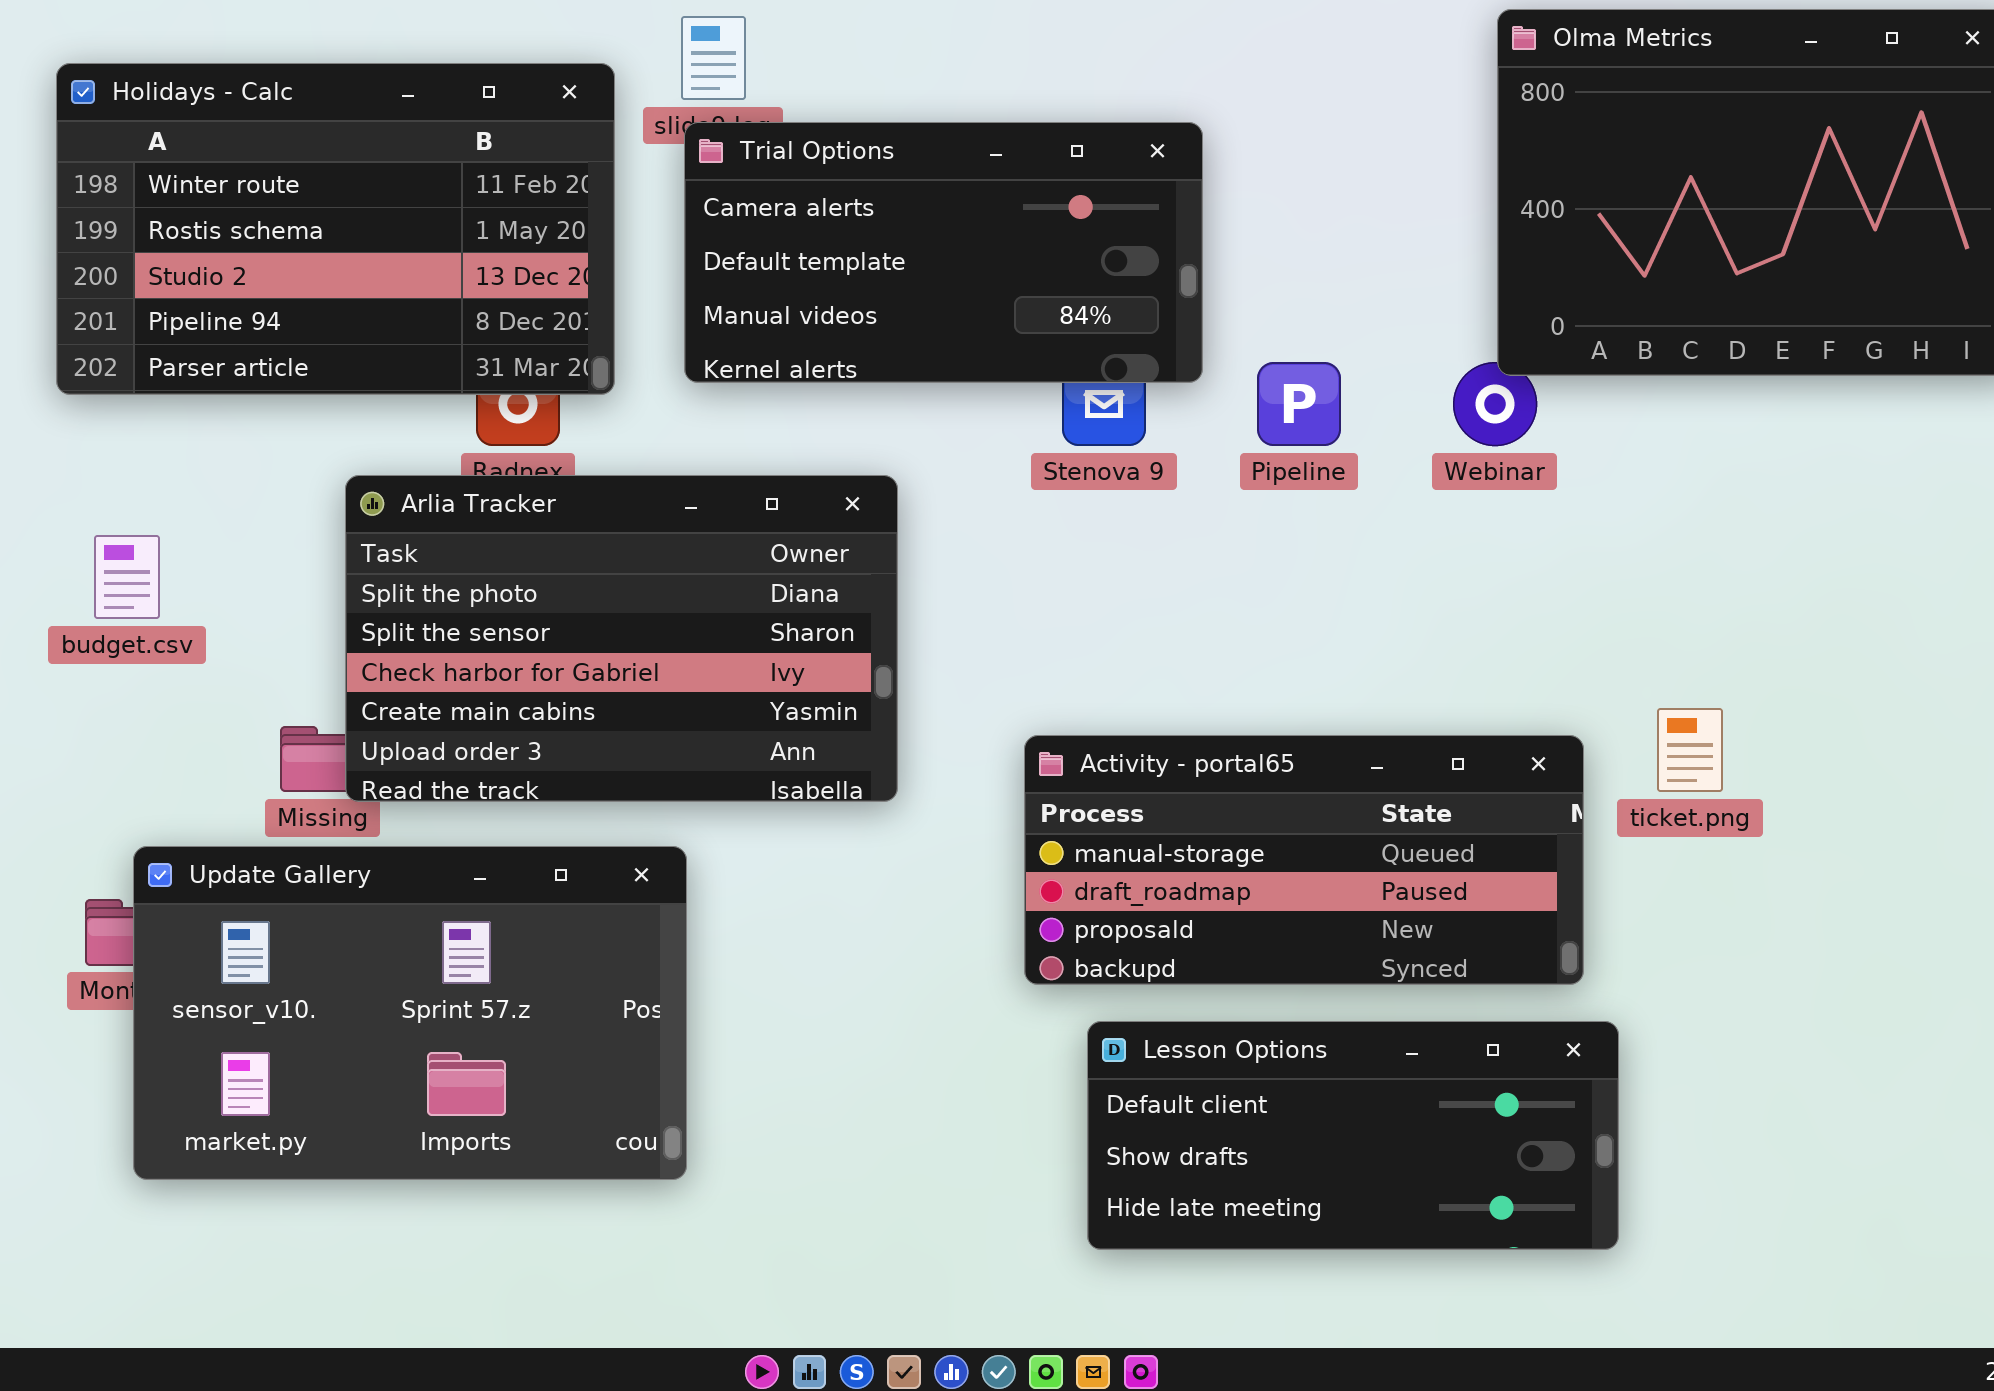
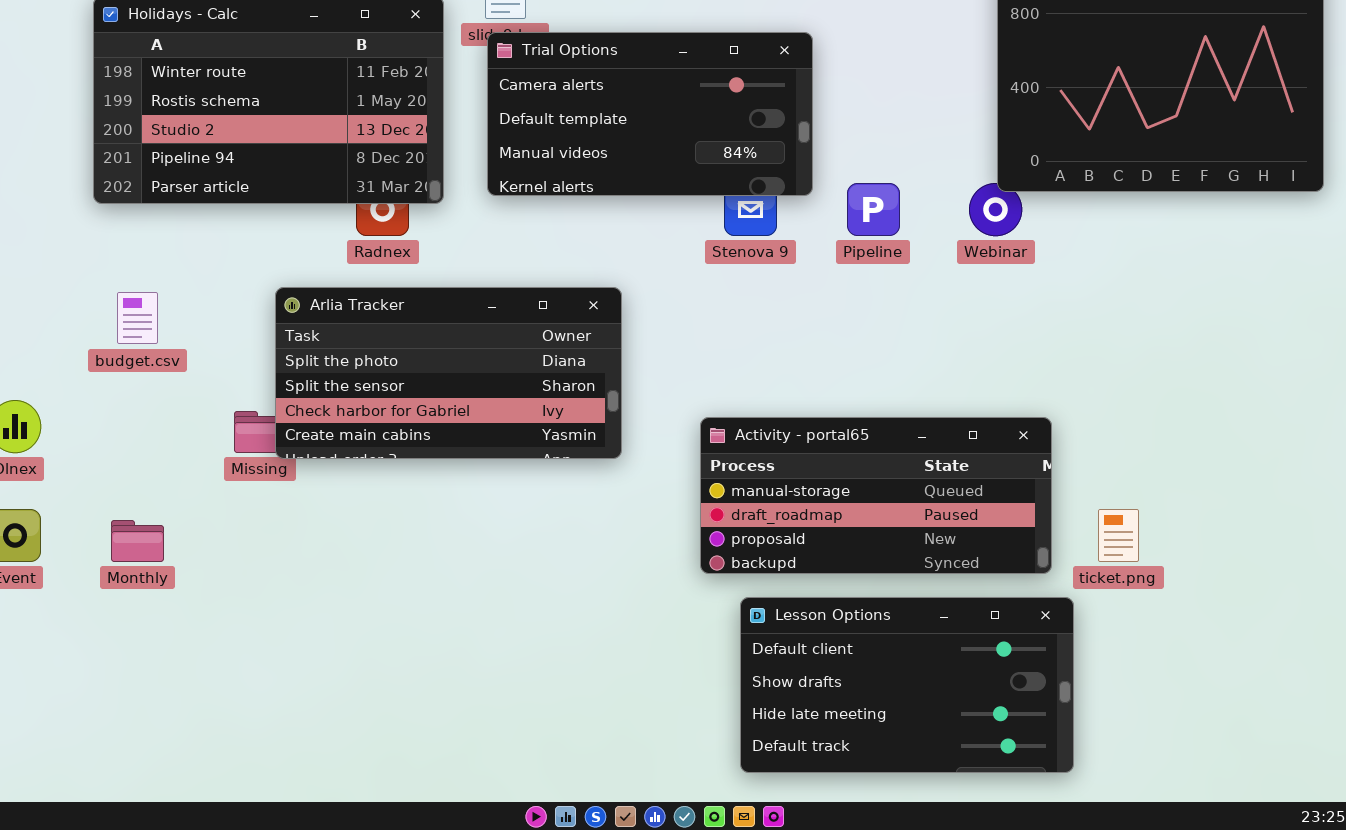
Arlia Tracker: [345,475,898,802] -> [275,287,622,459], resized
ticket.png: [1657,708,1723,792] -> [1098,509,1139,562], moved
Update Gallery: [133,846,687,1180] -> none, closed
Lesson Options: [1087,1021,1619,1250] -> [740,597,1074,773], resized

